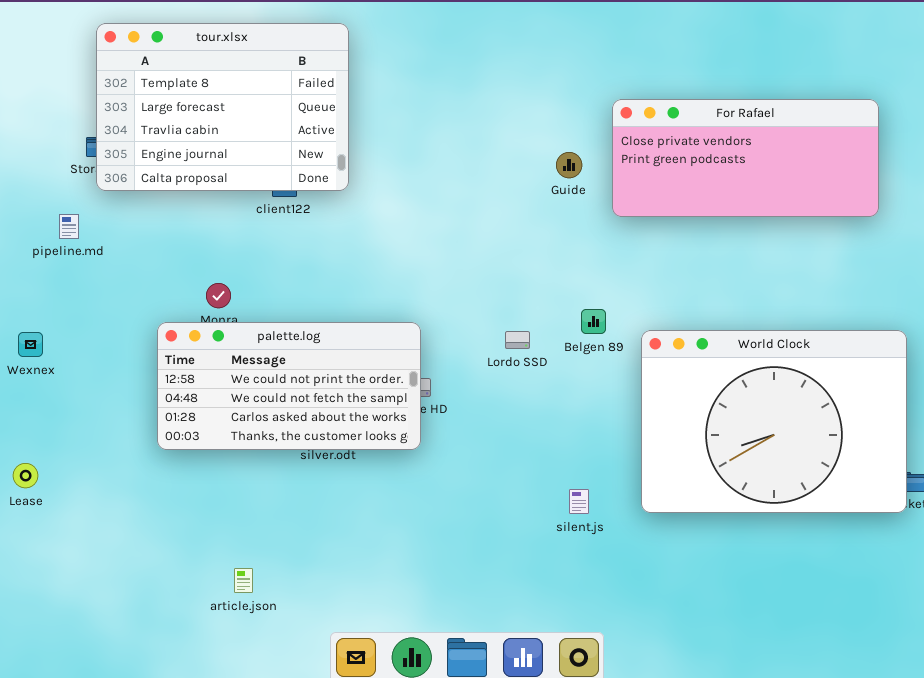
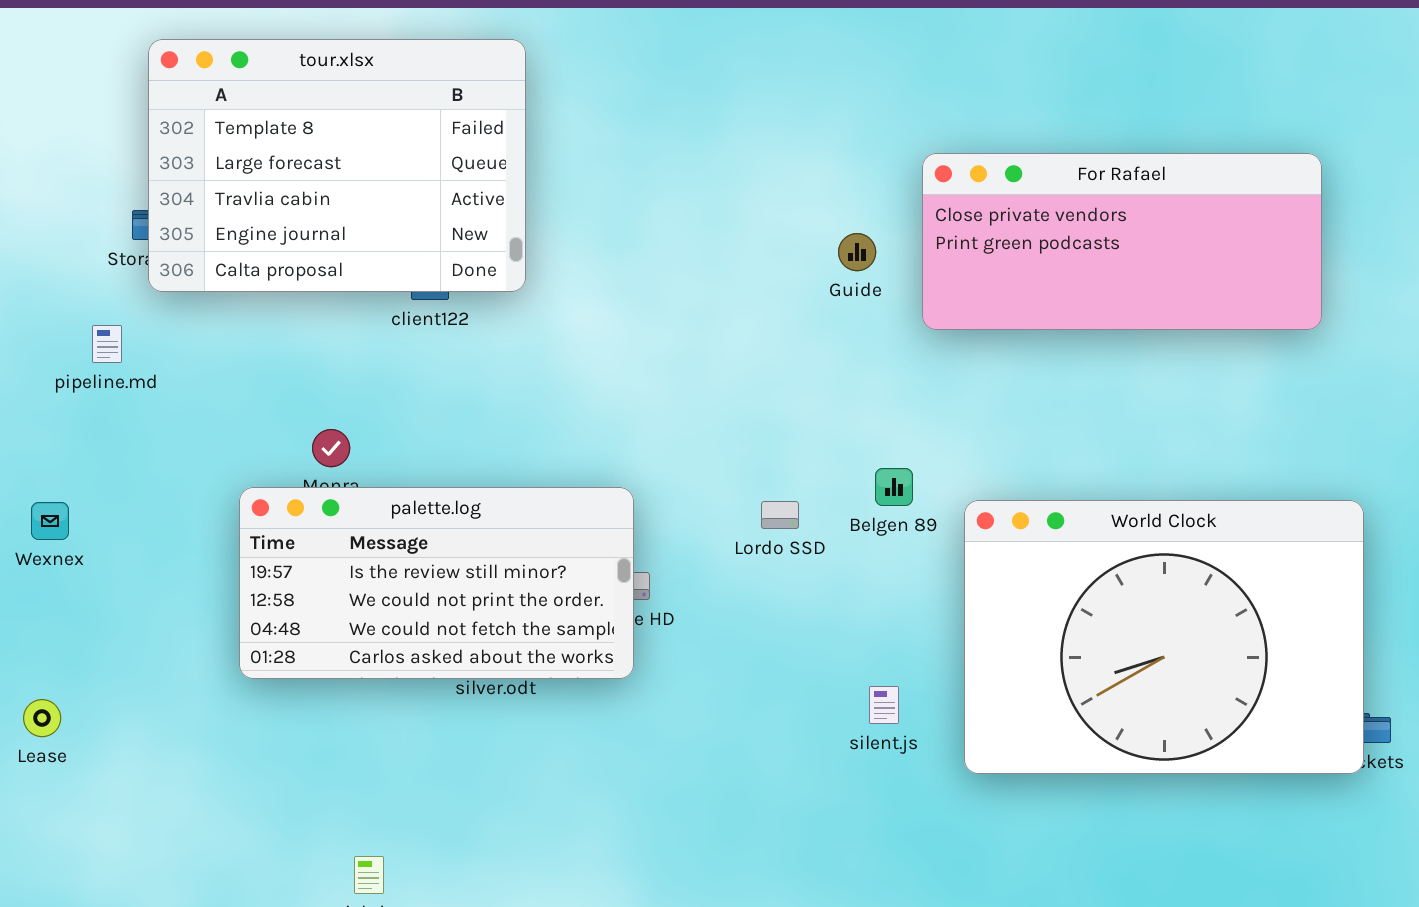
palette.log: [157,322,421,450] -> [239,487,634,679], scrolled up 1 row
silent.js: [569,489,589,514] -> [869,686,899,724], moved

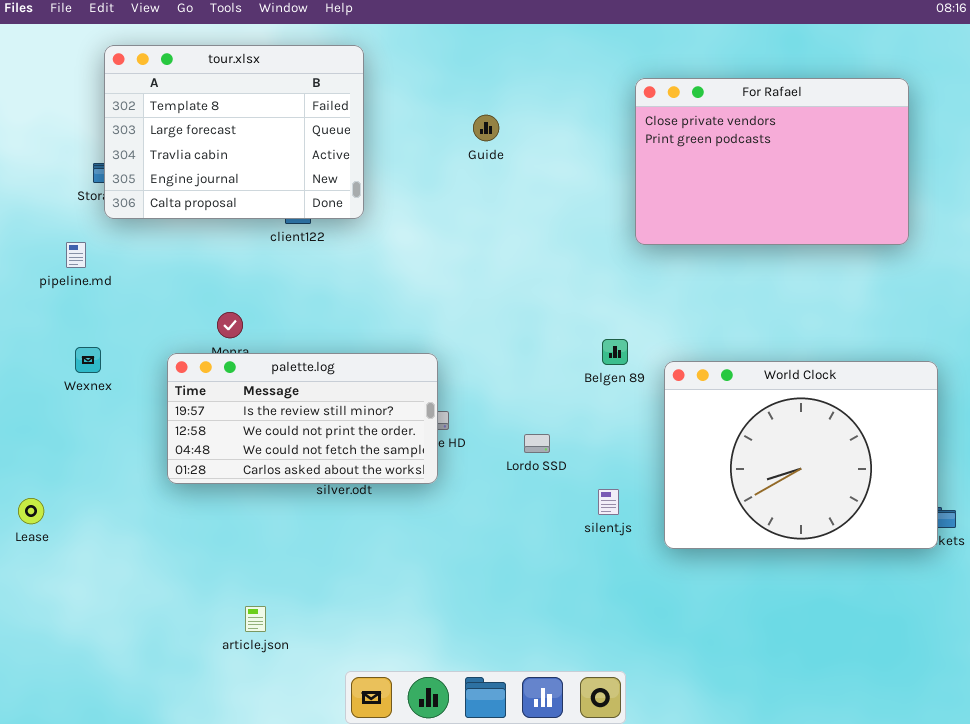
For Rafael: [922,153,1322,330] -> [635,78,909,245], resized
Guide: [838,233,876,271] -> [473,115,499,141], moved
Lordo SSD: [761,501,799,529] -> [524,434,550,453], moved
Wexnex: [31,502,69,540] -> [75,347,101,373], moved

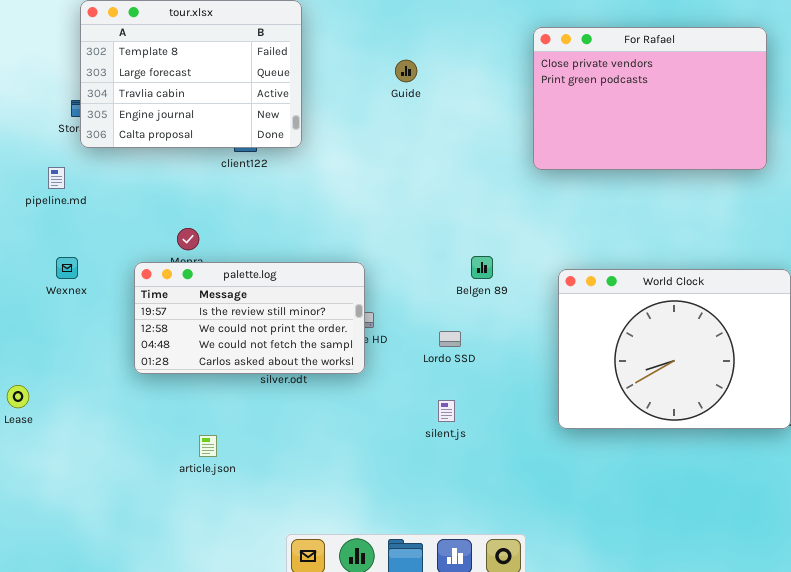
Belgen 89: [602,339,628,365] -> [471,256,493,279], moved
silent.js: [598,489,619,515] -> [438,400,455,422], moved
article.json: [245,606,266,632] -> [199,435,217,457], moved

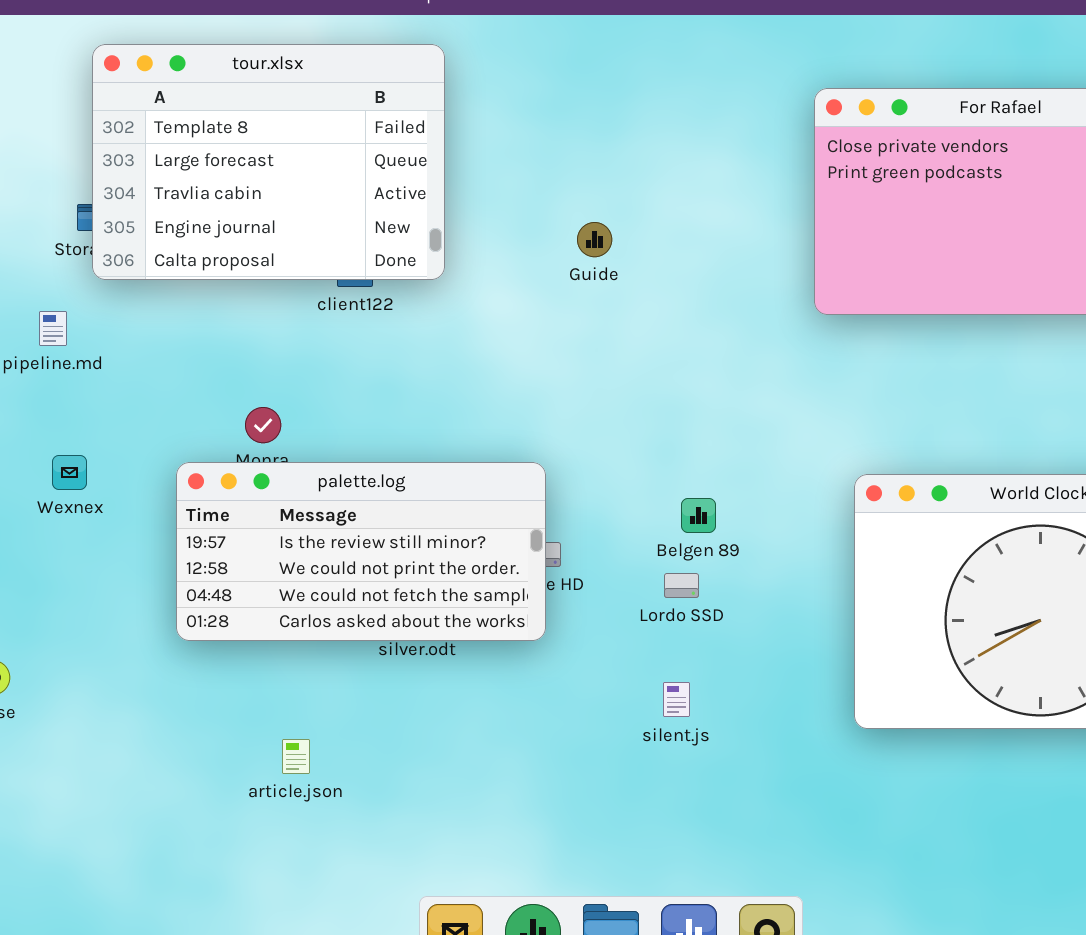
Guide: [395,60,417,82] -> [577,222,612,257], moved
Belgen 89: [471,256,493,279] -> [681,498,716,533], moved

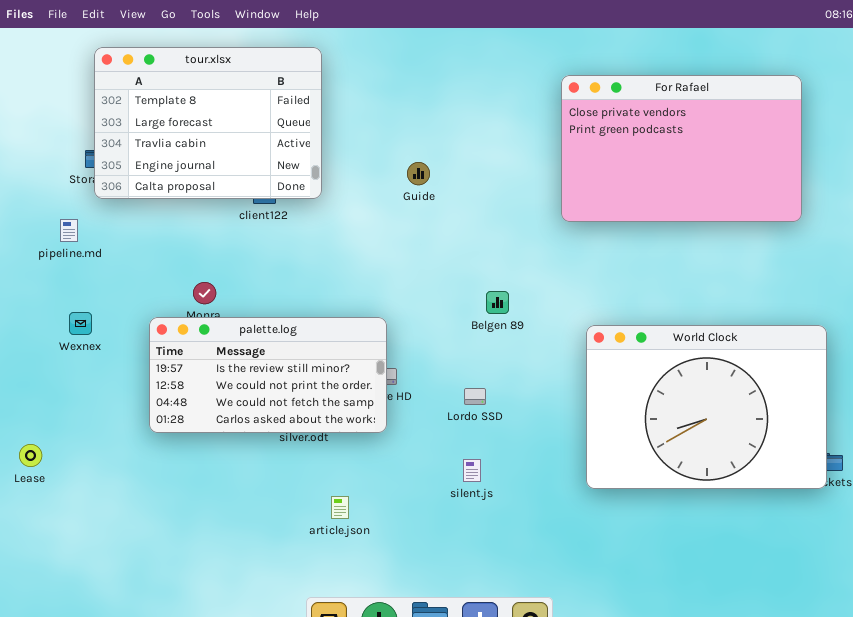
Belgen 89: [681,498,716,533] -> [486,291,509,314], moved
article.json: [282,739,310,774] -> [331,496,349,519], moved

